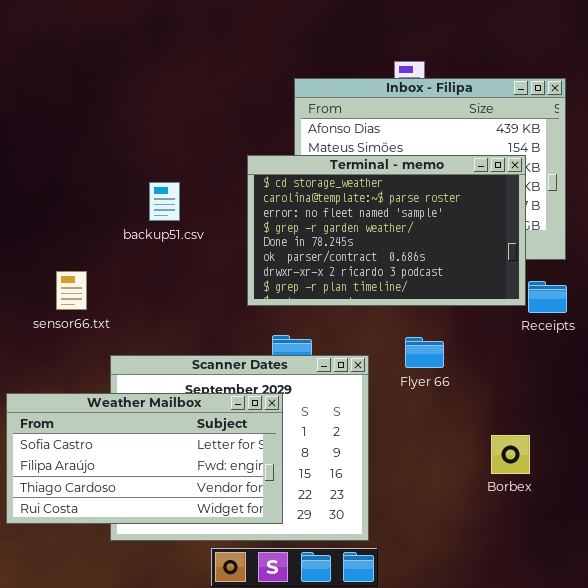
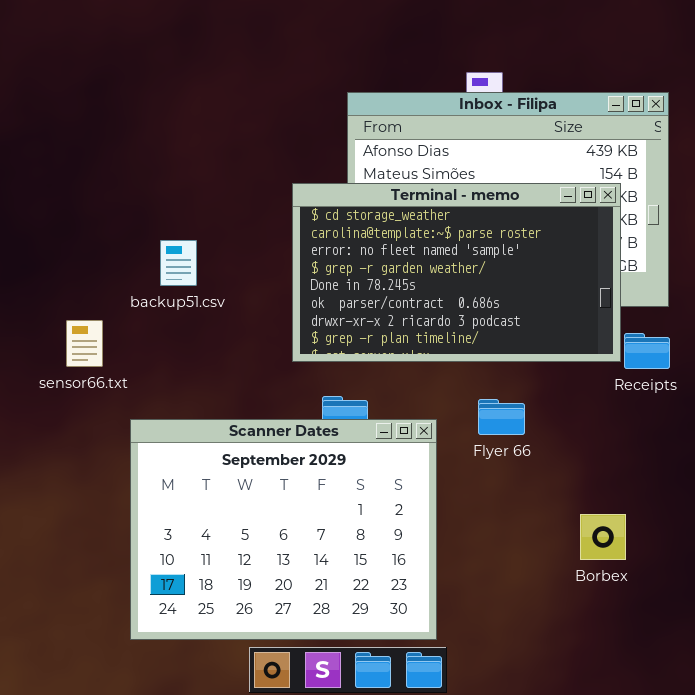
backup51.csv: [149,182,180,221] -> [160,240,197,286], moved
Weather Mailbox: [6,393,283,524] -> none, closed

